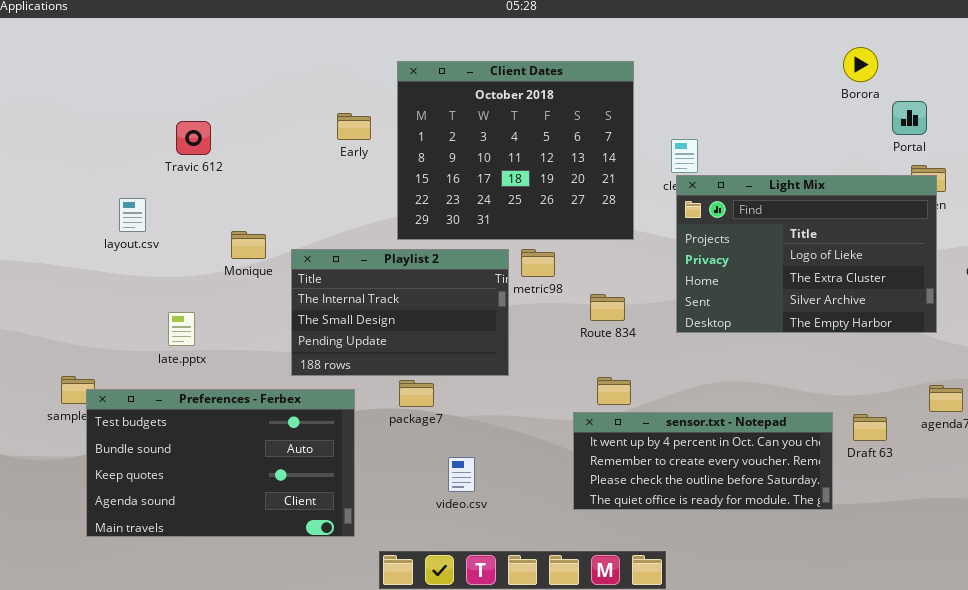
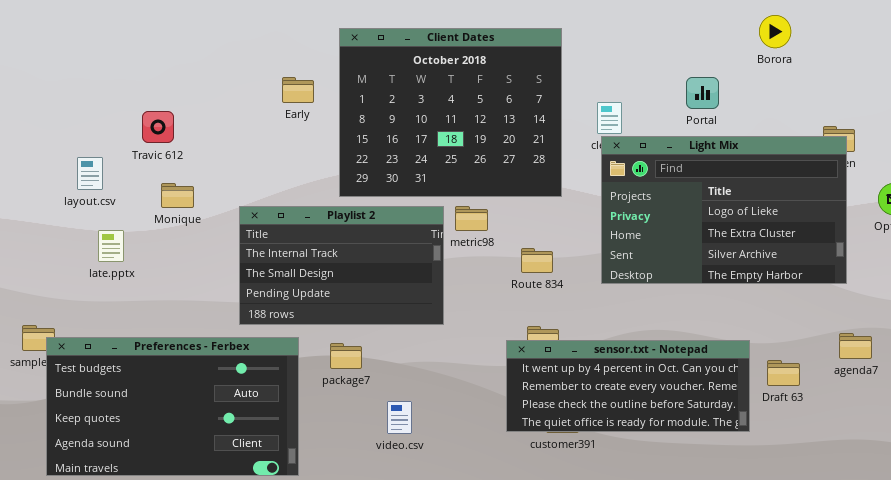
Portal: [892,101,927,135] -> [686,77,719,109], moved
Travic 612: [176,121,211,155] -> [142,111,174,143], moved
Monique: [231,231,266,259] -> [161,183,194,208], moved
late.pptx: [168,312,195,346] -> [98,230,124,262], moved
package7: [399,380,434,407] -> [330,343,362,369], moved
sensor.txt - Notepad: [573,412,833,510] -> [506,340,750,432], moved

